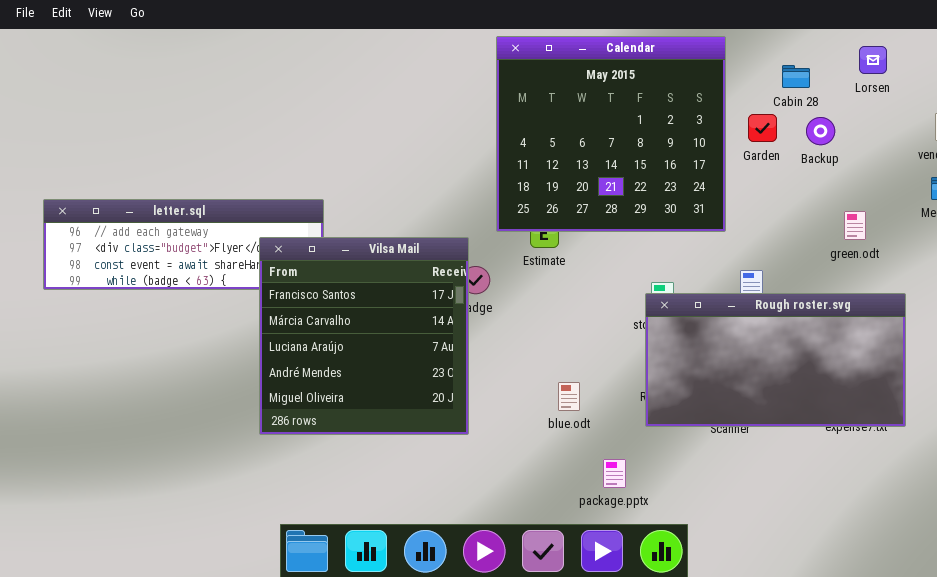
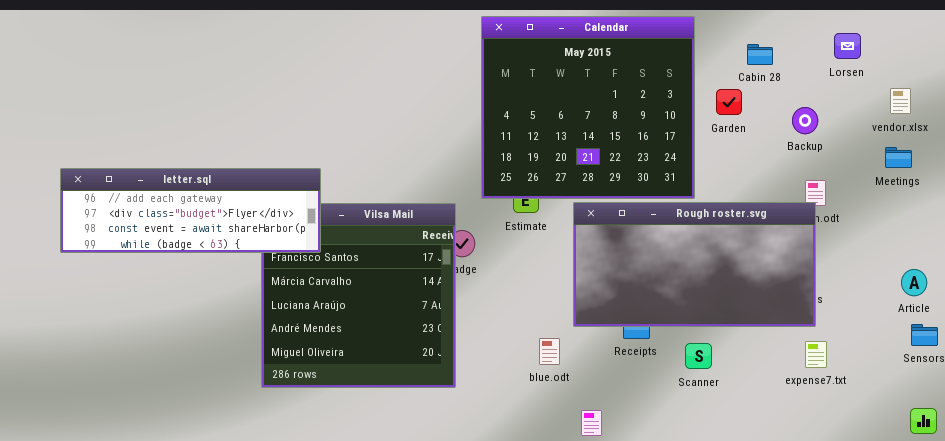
Lorsen: [859,46,887,74] -> [834,33,861,59], moved
Backup: [806,117,835,145] -> [792,107,818,134], moved
letter.sql: [43,199,324,290] -> [60,168,321,253], raised
Rough roster.svg: [645,293,906,427] -> [573,202,816,327], moved

